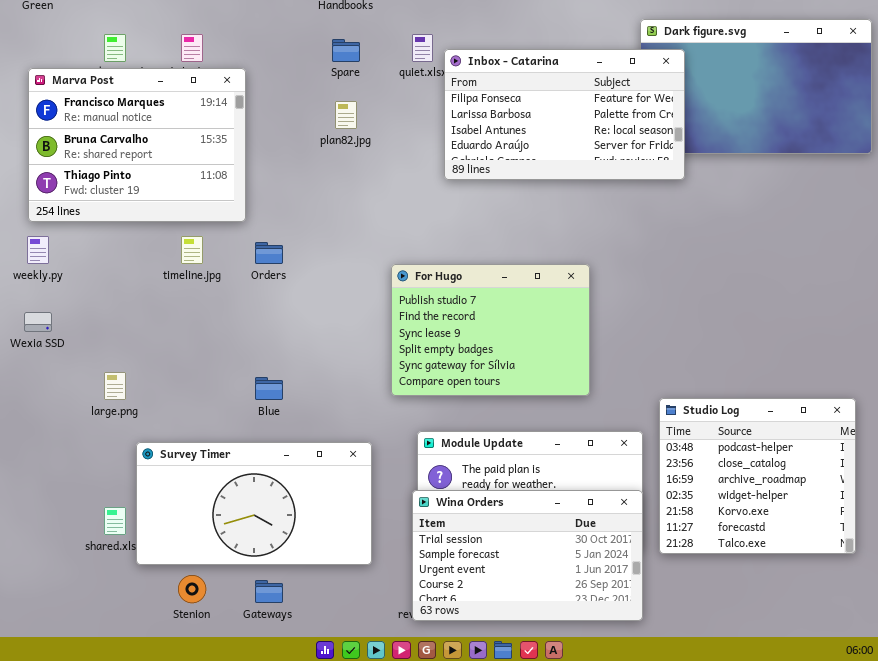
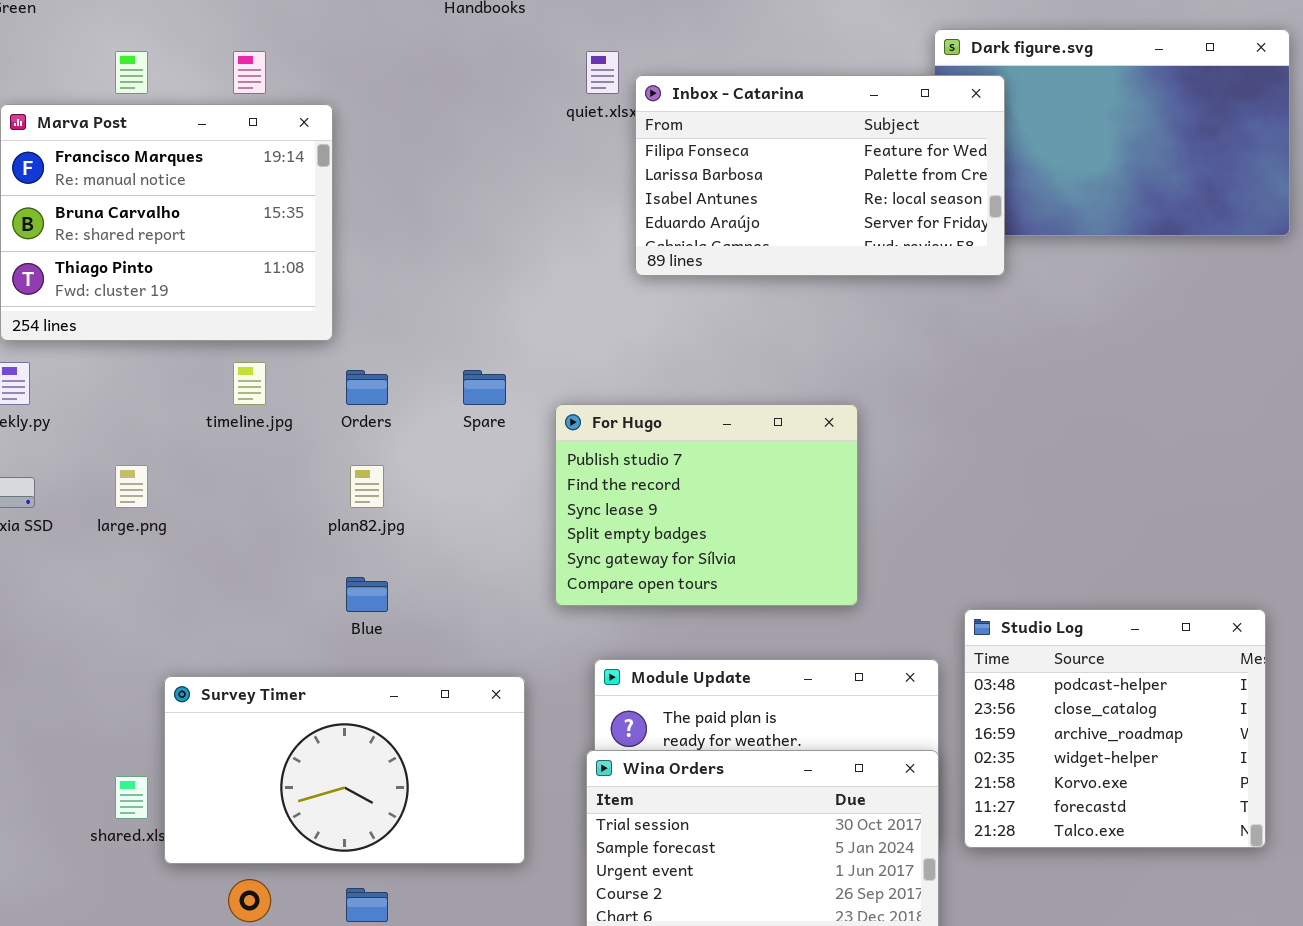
Spare: [332,39,360,62] -> [463,370,506,405], moved
plan82.jpg: [335,101,357,129] -> [350,465,384,508], moved
large.png: [104,372,126,400] -> [115,465,148,508], moved

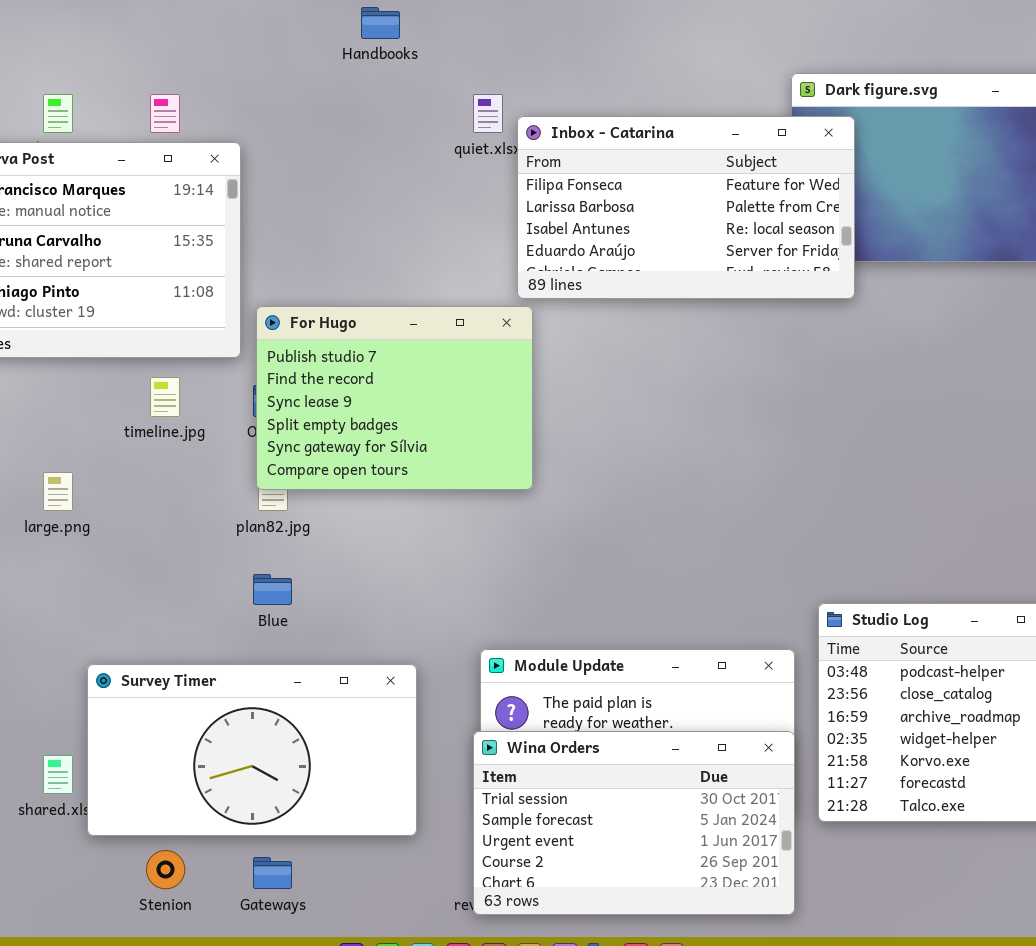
For Hugo: [555,404,858,606] -> [256,306,533,490], moved

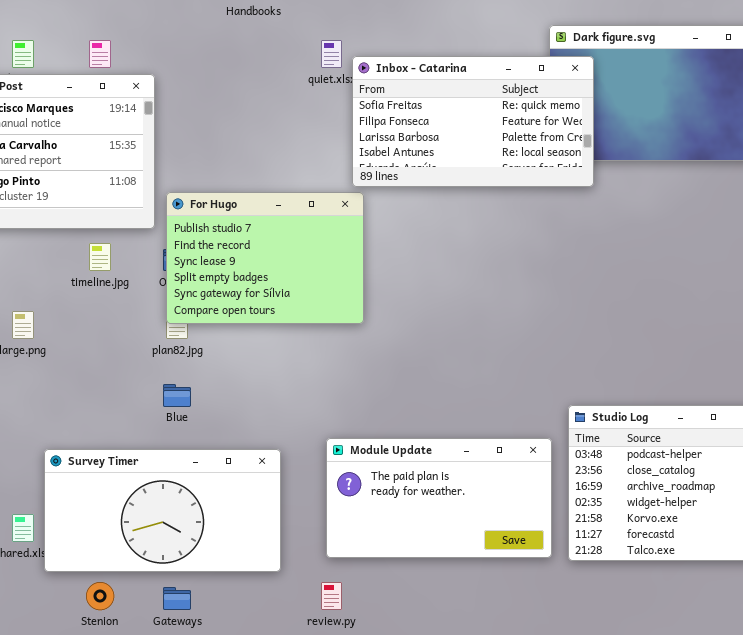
Inbox - Catarina: [517,116,855,299] -> [352,56,594,187], scrolled up 1 row
Wina Orders: [473,731,795,915] -> none, closed

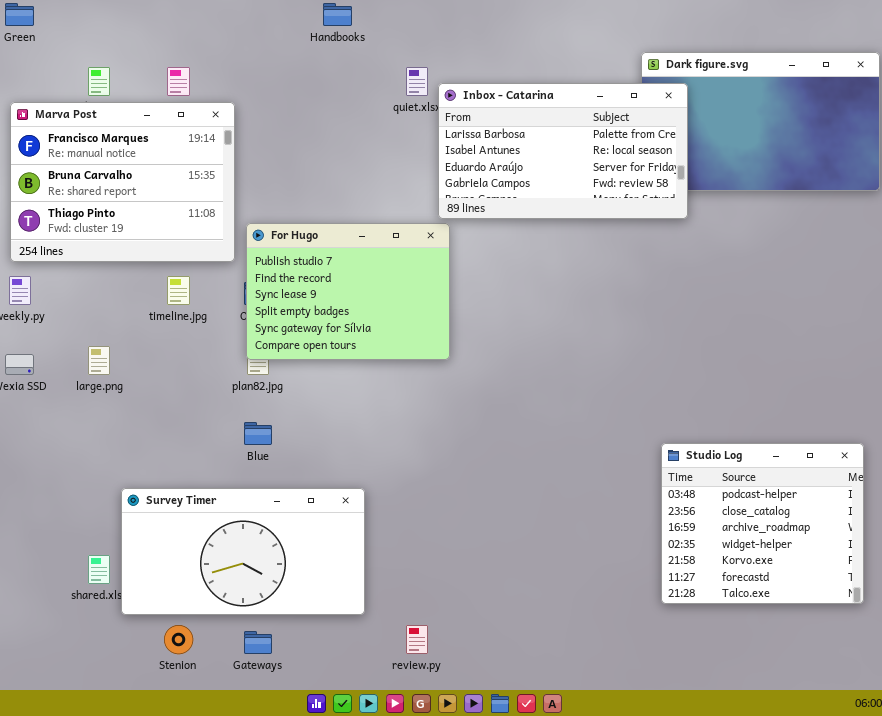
Inbox - Catarina: [352,56,594,187] -> [438,83,688,219], scrolled down 2 rows
Module Update: [326,438,552,558] -> none, closed

